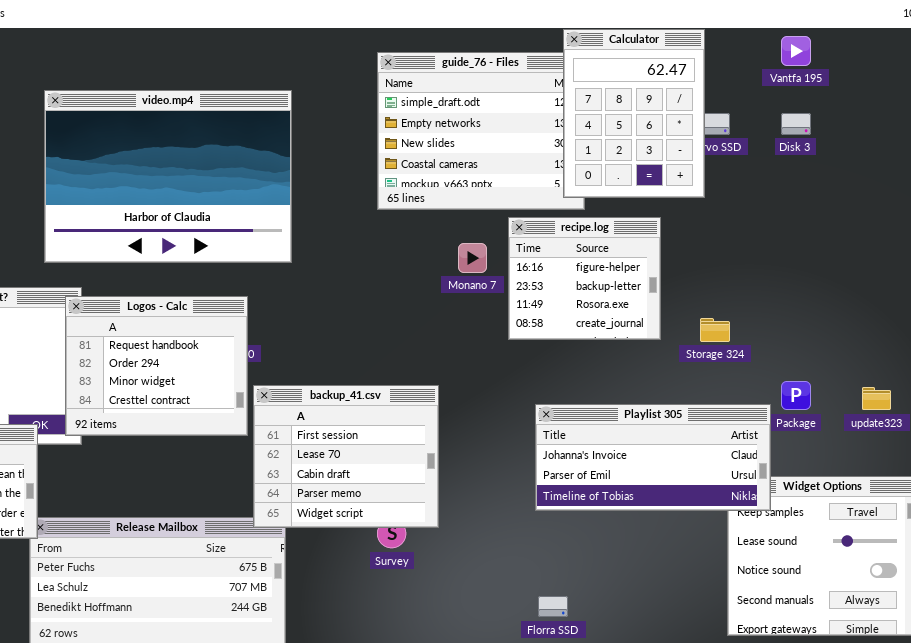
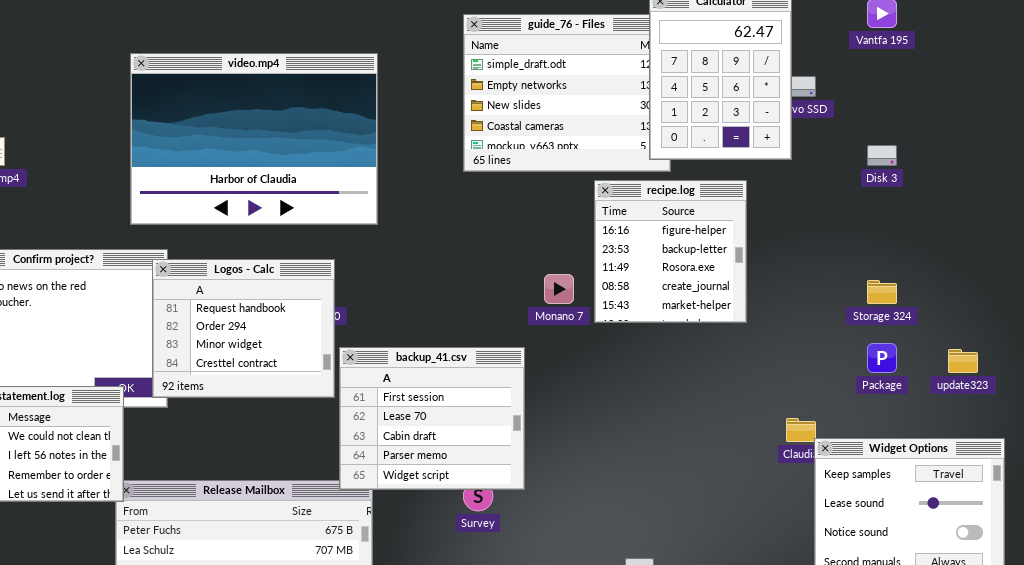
Disk 3: [781,113,811,135] -> [867,145,897,166], moved
recipe.log: [508,217,661,340] -> [594,180,747,323], resized
Monano 7: [458,243,487,273] -> [544,274,574,304], moved
Storage 324: [700,318,730,342] -> [867,280,897,304], moved
Playlist 305: [535,404,771,511] -> none, closed

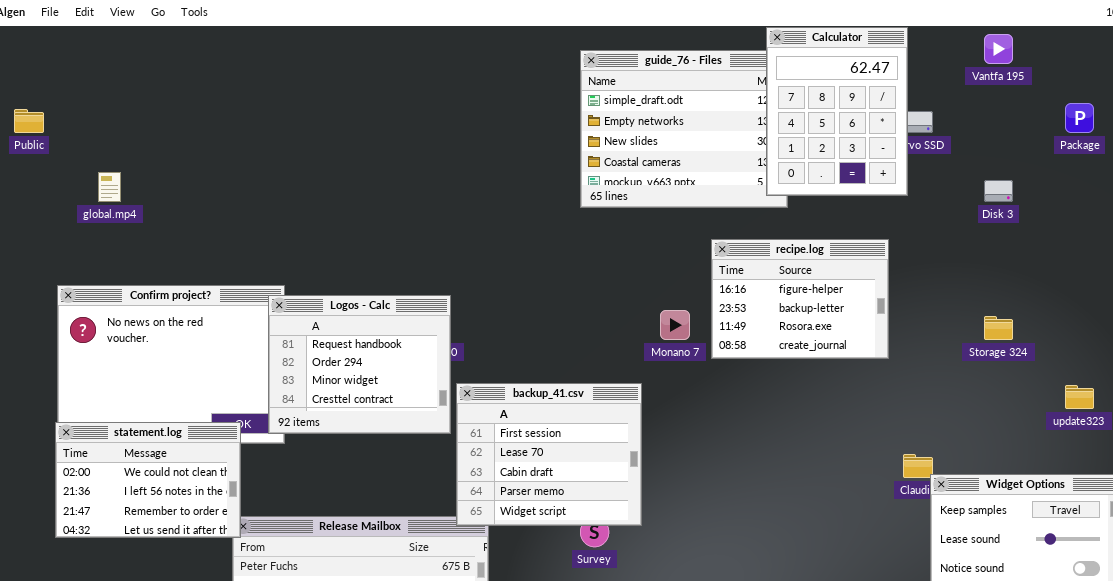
video.mp4: [130,53,378,225] -> none, closed
recipe.log: [594,180,747,323] -> [711,239,889,359], resized
Package: [867,343,897,373] -> [1065,103,1094,133], moved

